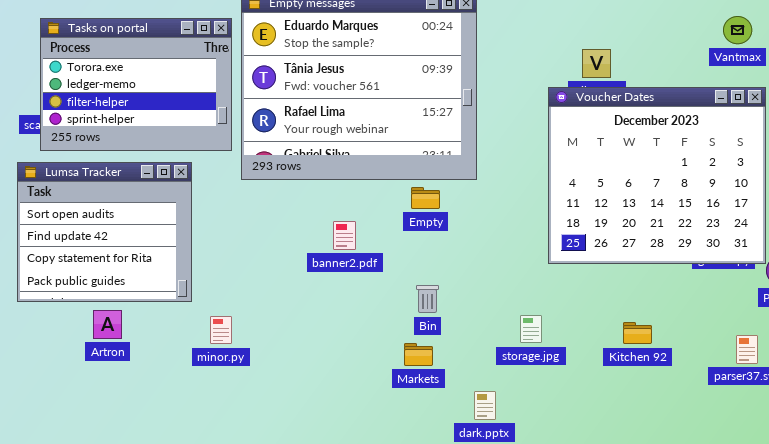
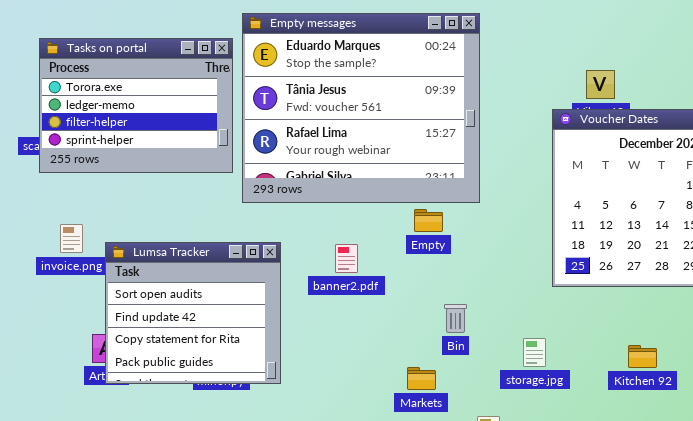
Lumsa Tracker: [17,162,192,302] -> [105,242,281,384], moved
Bin: [416,285,439,313] -> [444,304,467,333], moved

